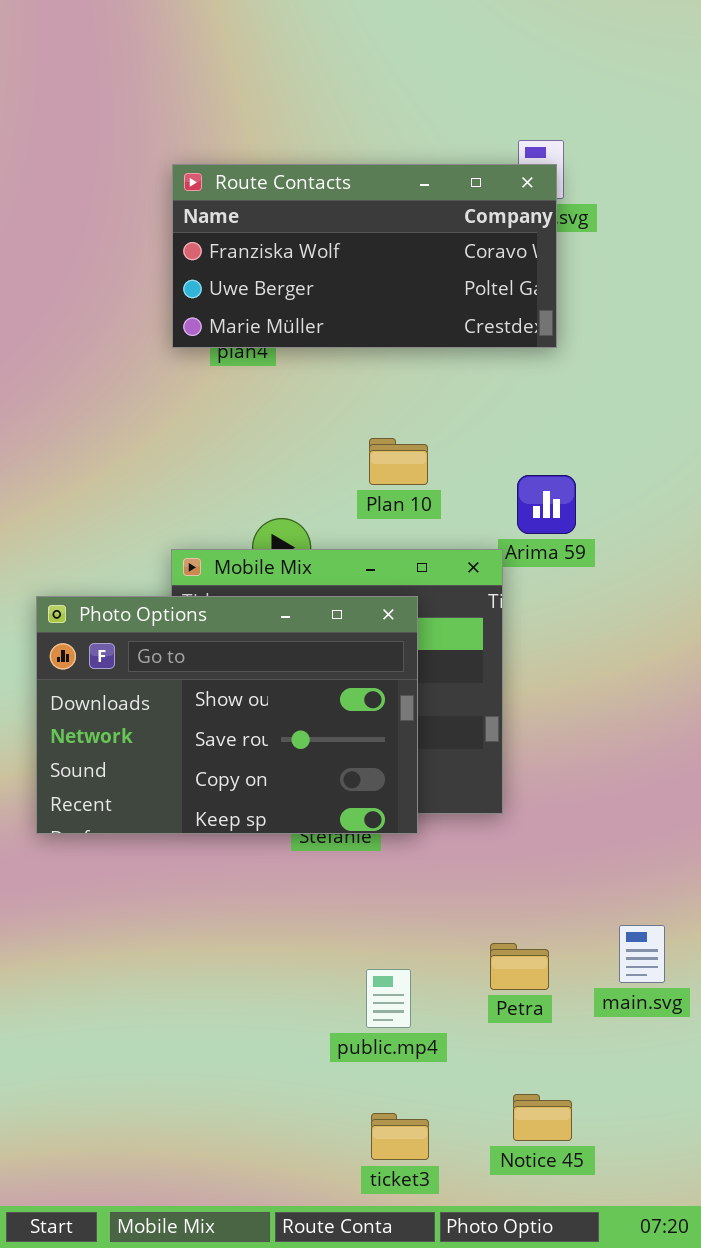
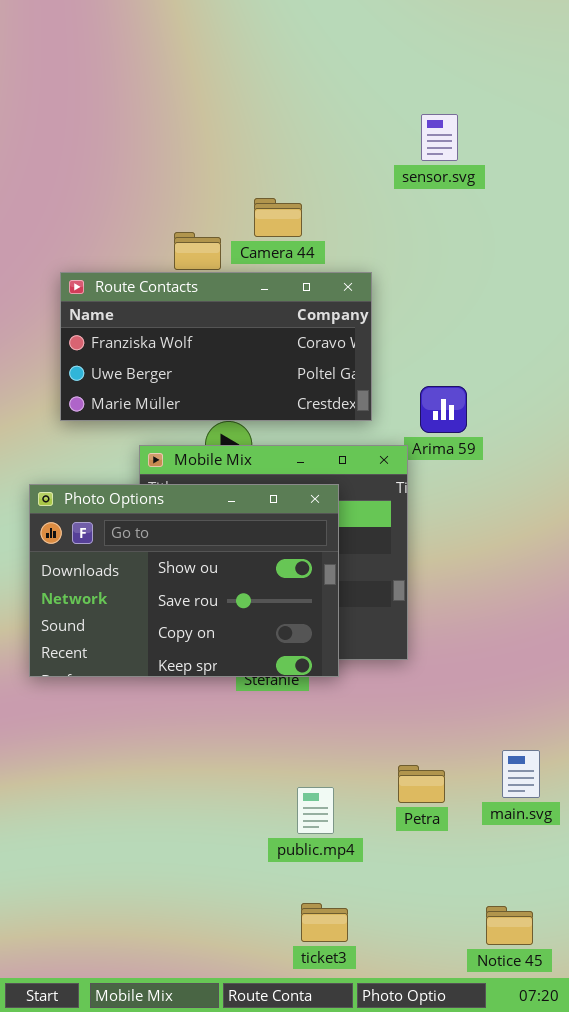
Route Contacts: [172,164,557,348] -> [60,272,372,421], moved
Notice 45: [513,1094,572,1141] -> [486,906,533,945], moved

